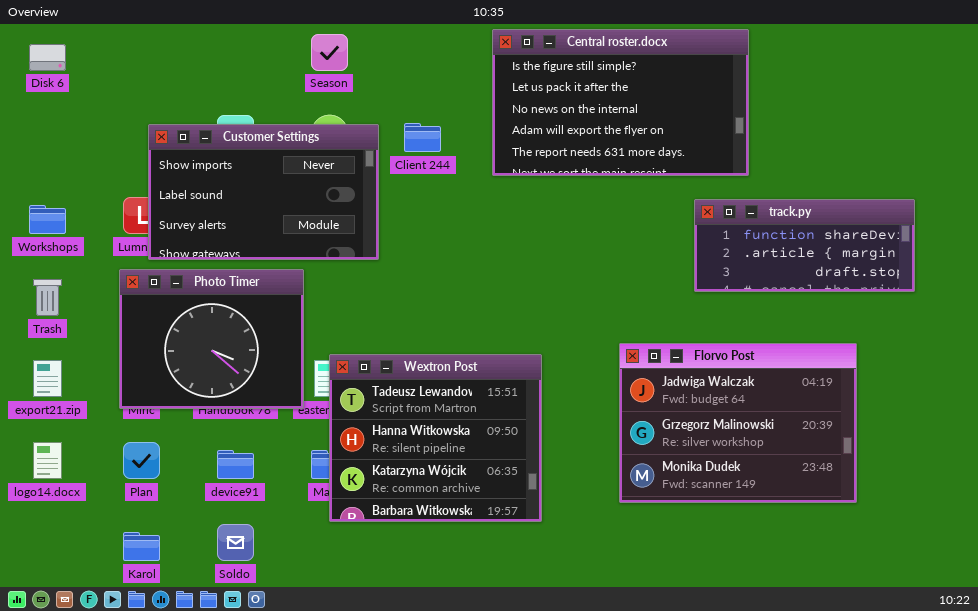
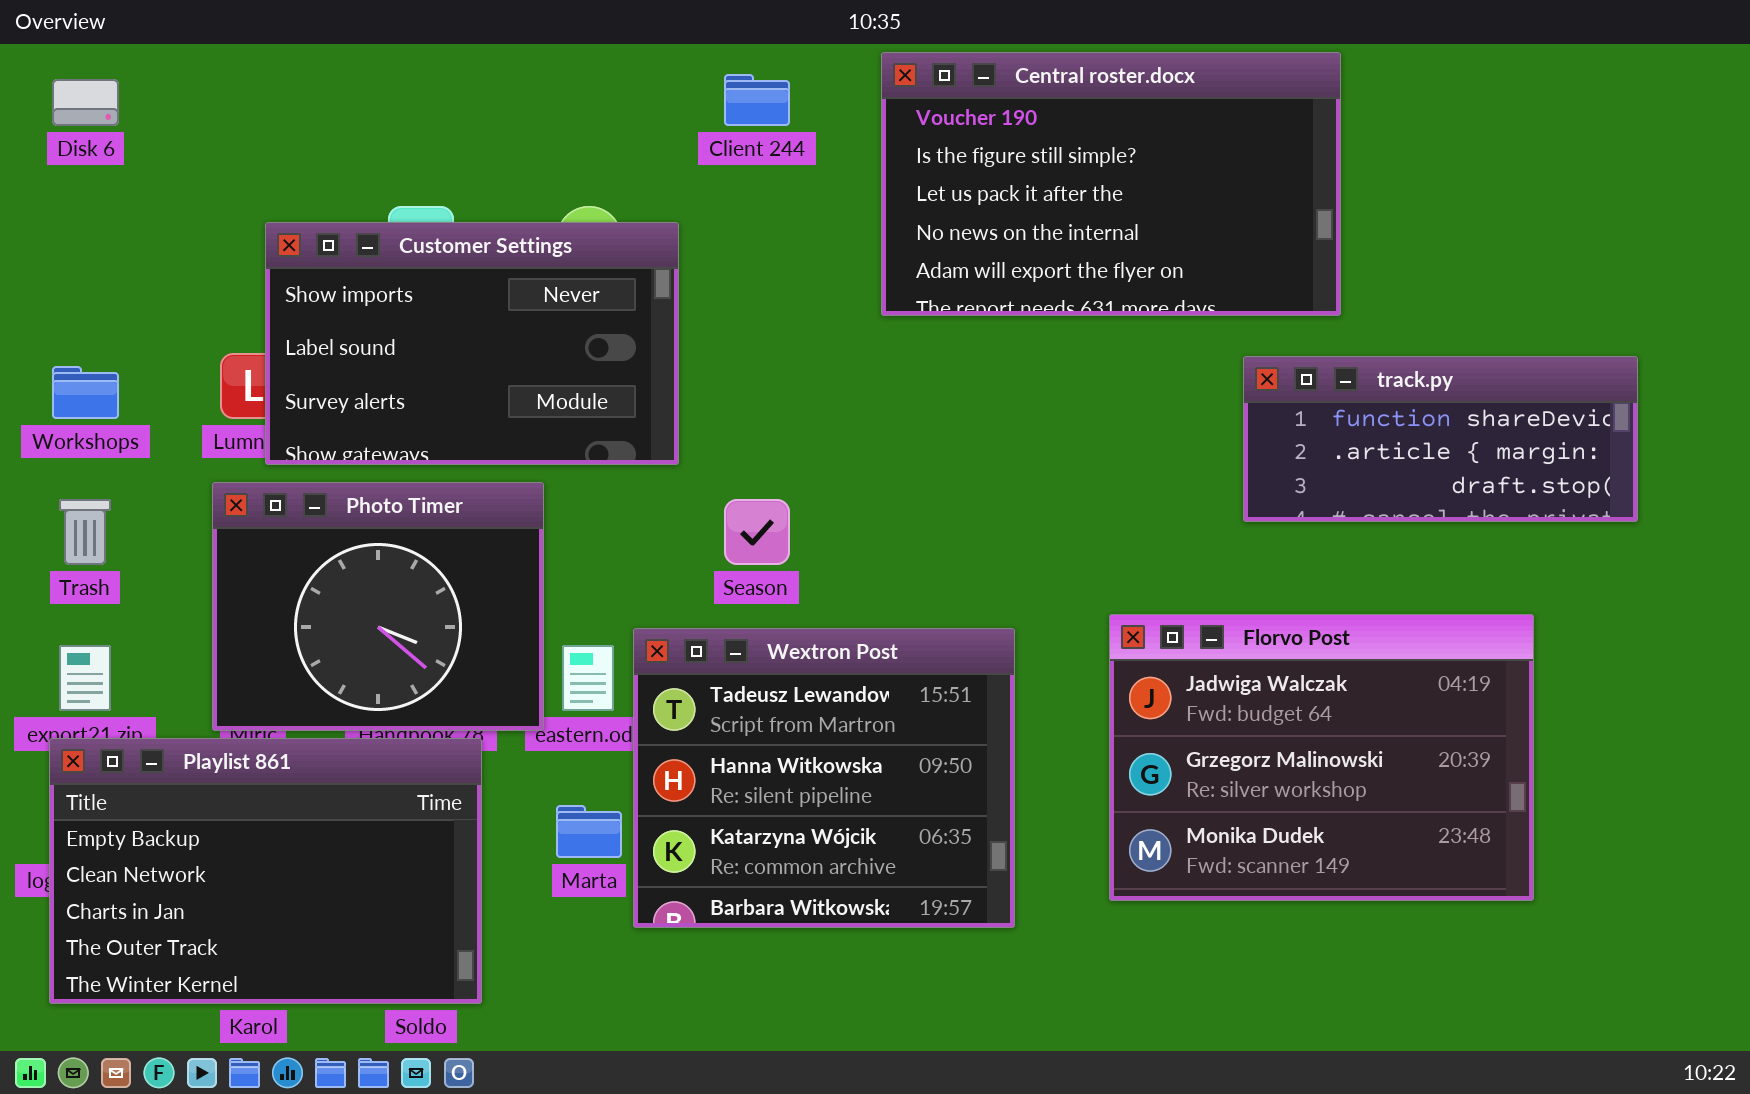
Central roster.docx: [492,29,749,176] -> [881,52,1341,316], scrolled up 1 row
Season: [311,34,348,71] -> [724,499,790,565], moved
Client 244: [404,123,441,152] -> [724,74,790,126], moved
Wextron Post: [329,354,542,522] -> [633,628,1015,928], moved
Playlist 861: none -> [49,738,482,1004], opened

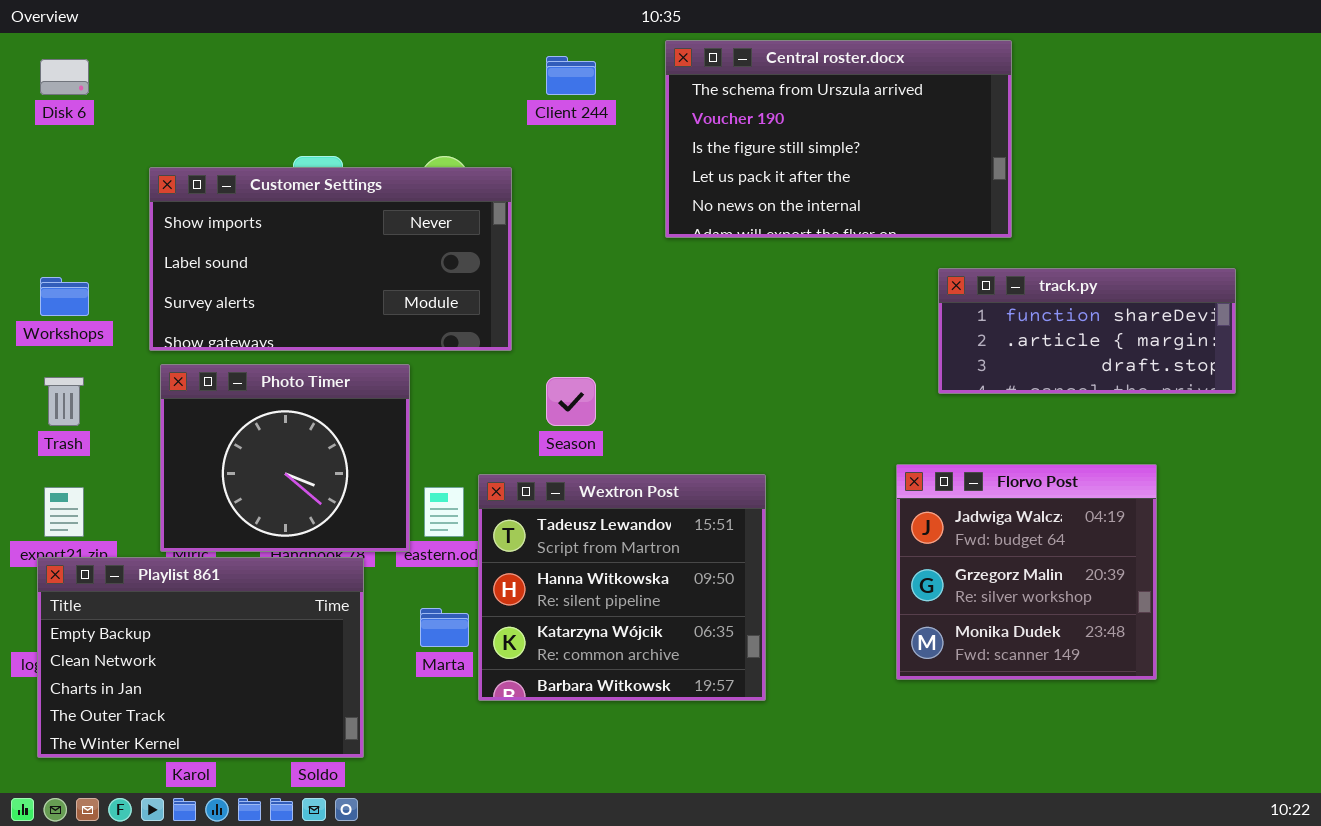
Central roster.docx: [881,52,1341,316] -> [665,40,1012,238], scrolled up 1 row
Customer Settings: [265,222,679,465] -> [149,167,512,351], resized
Florvo Post: [1109,614,1534,901] -> [896,464,1157,680], resized

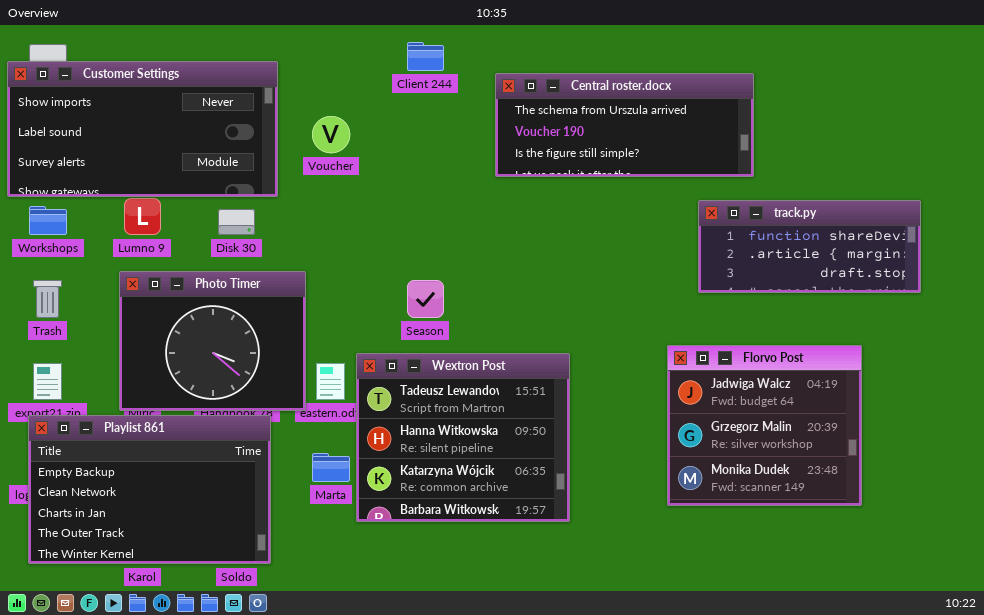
Central roster.docx: [665,40,1012,238] -> [495,73,754,177], resized
Customer Settings: [149,167,512,351] -> [7,61,278,197], moved

